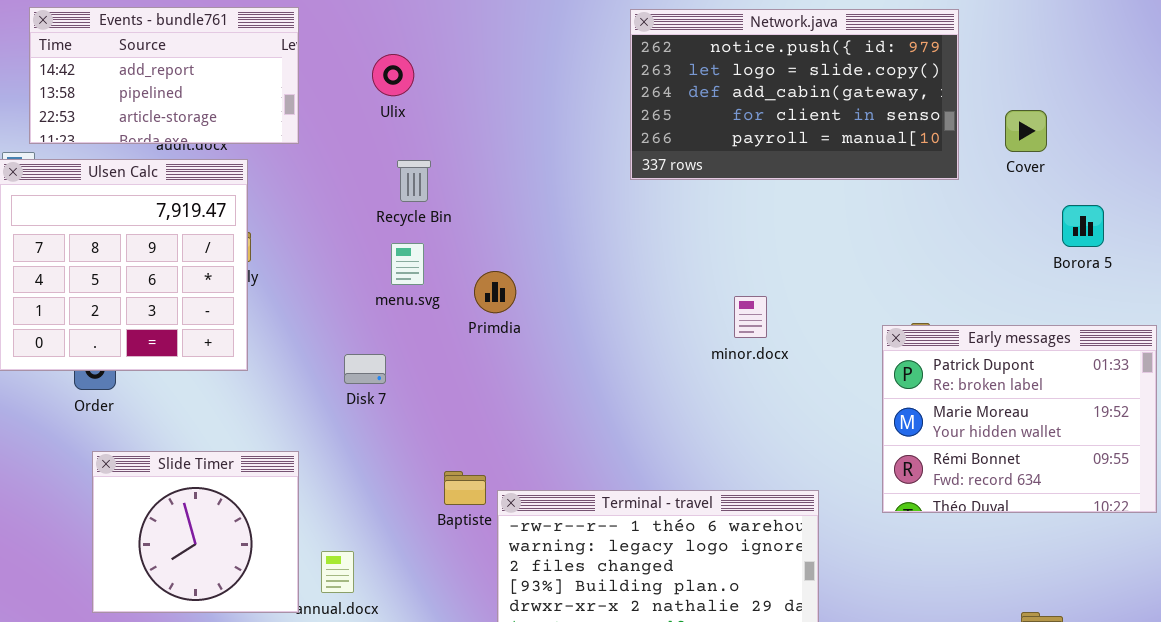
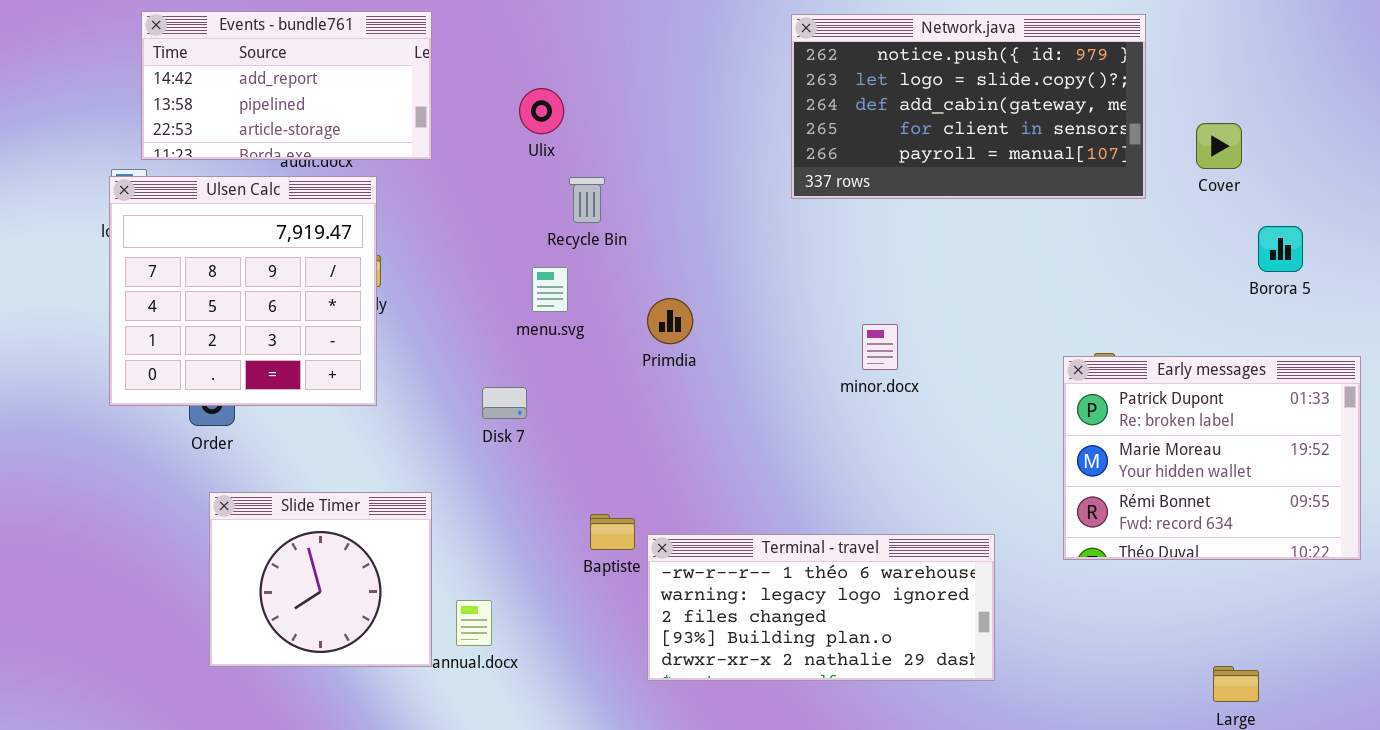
Ulix: [372,54,414,96] -> [519,88,564,134], moved
Recycle Bin: [397,160,431,202] -> [569,177,605,223], moved
Primdia: [474,271,516,313] -> [647,298,693,344], moved
minor.docx: [734,296,767,338] -> [862,324,898,370], moved

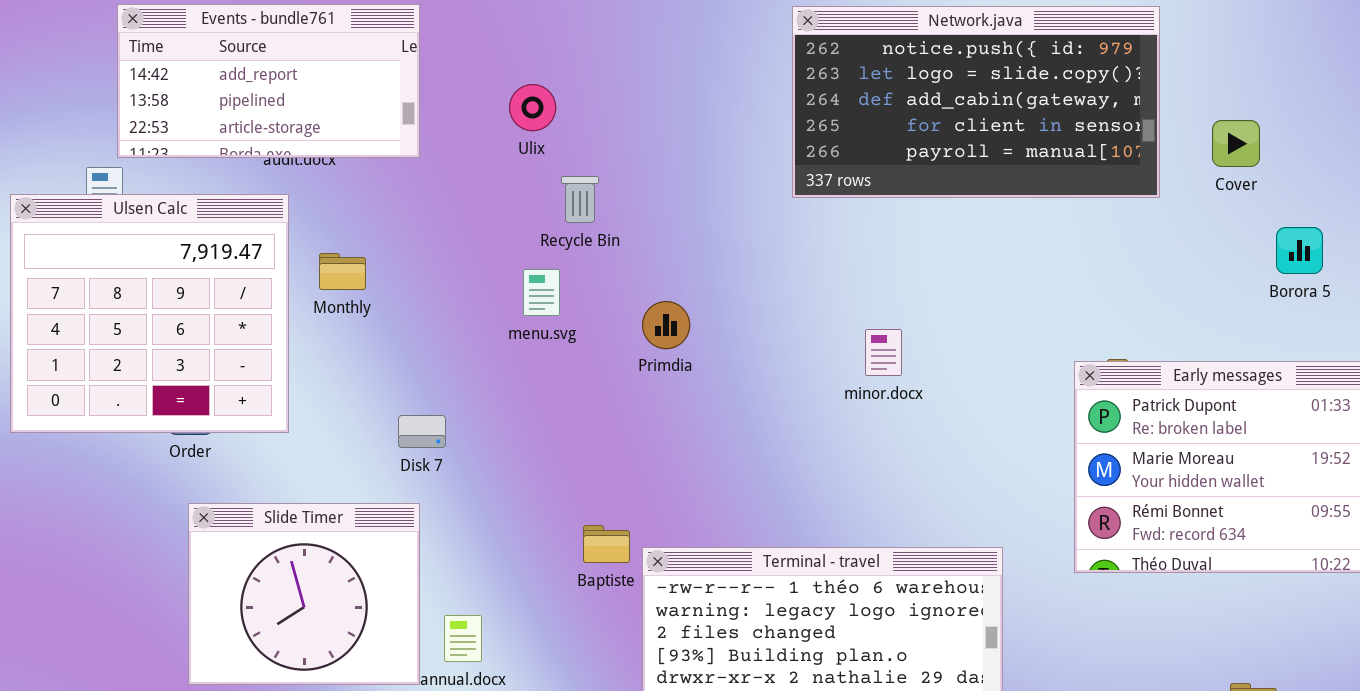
Ulsen Calc: [109,176,377,406] -> [10,194,289,433], moved
Disk 7: [482,387,527,419] -> [398,415,446,448], moved

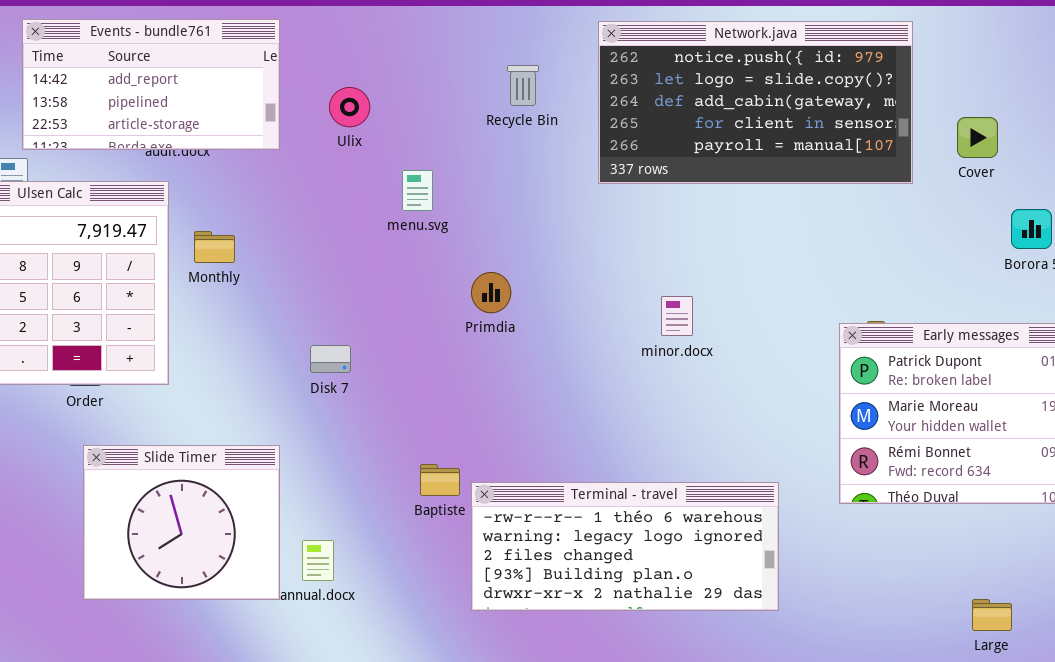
Ulix: [509,84,556,131] -> [329,87,370,127], moved
Recycle Bin: [561,176,599,223] -> [507,65,539,106], moved
menu.svg: [523,269,560,316] -> [402,170,433,211], moved
Disk 7: [398,415,446,448] -> [310,345,351,373], moved

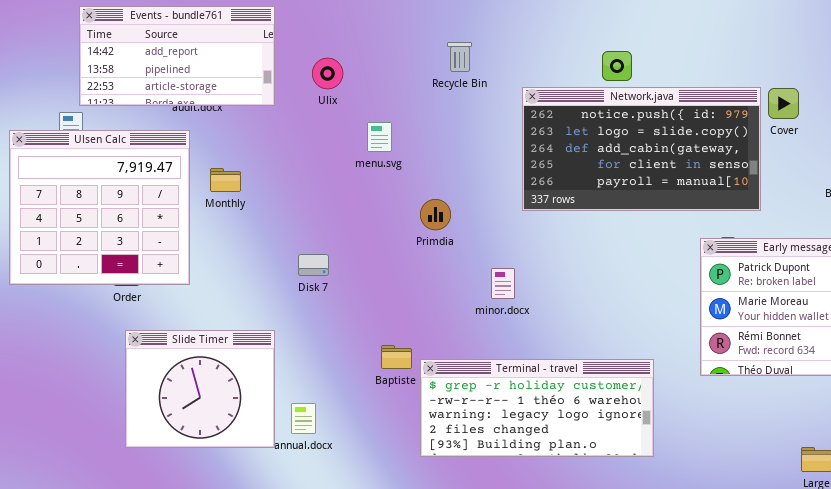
Network.java: [598,21,913,184] -> [522,87,761,211], moved
Cover: [957,117,998,158] -> [768,88,799,119], moved
minor.docx: [661,296,693,336] -> [491,268,515,299], moved
Terminal - travel: [471,482,779,611] -> [420,359,654,457], scrolled up 1 row

